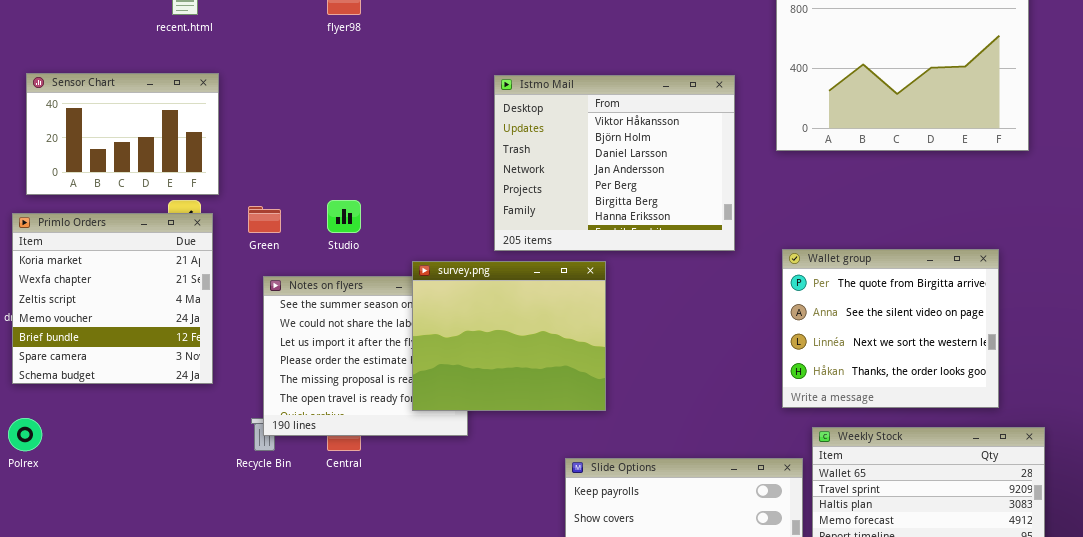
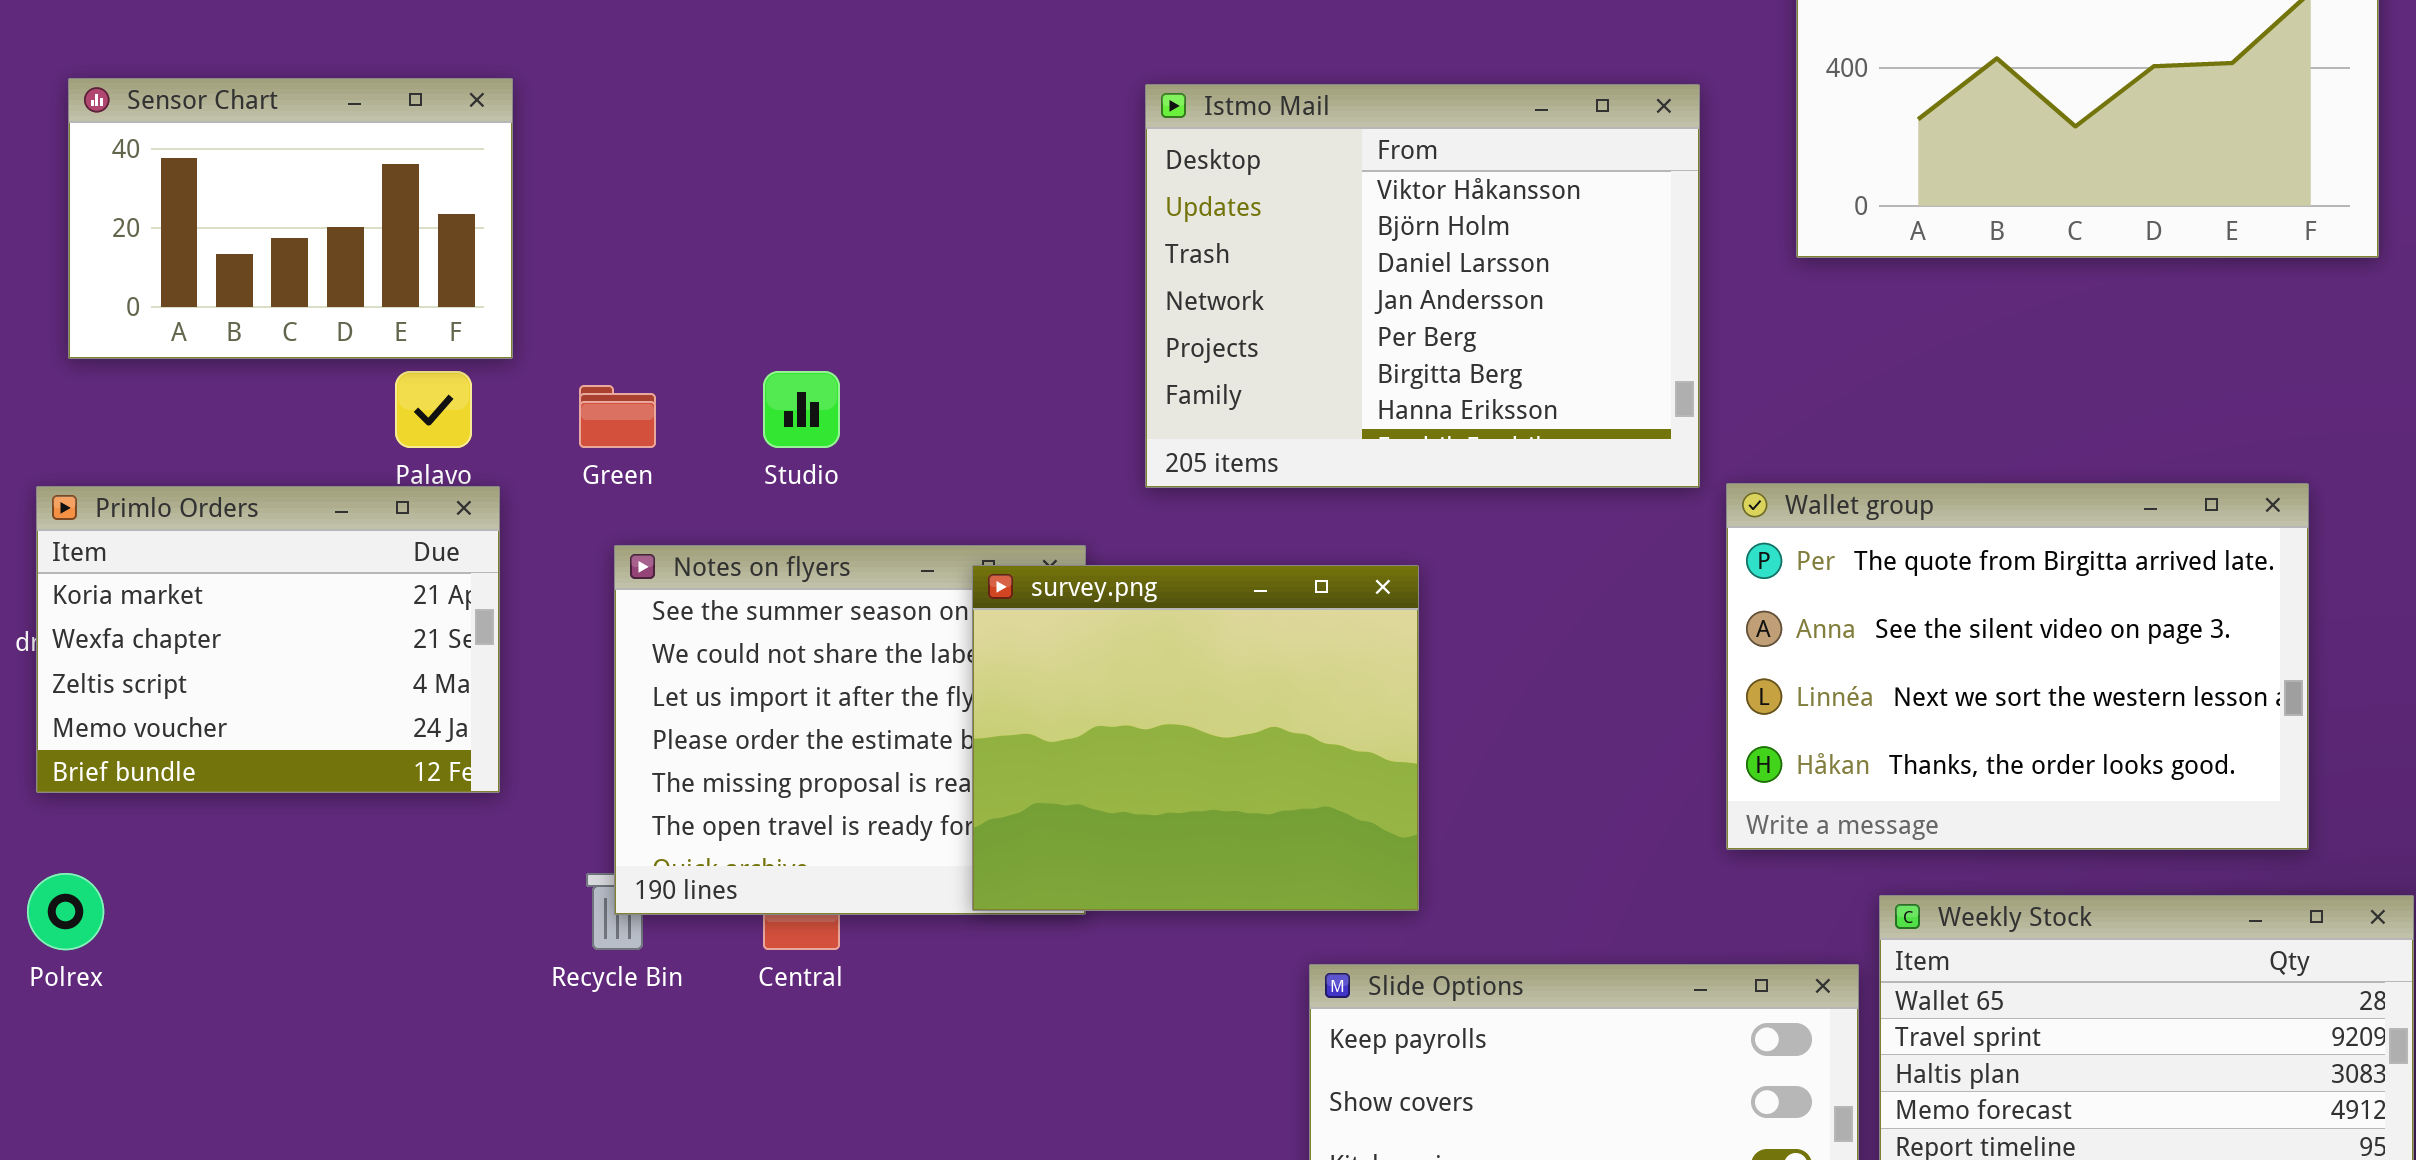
Primlo Orders: [12,213,213,384] -> [36,486,500,793], resized
Wallet group: [782,249,999,408] -> [1726,483,2309,850], resized
survey.png: [412,261,606,411] -> [972,565,1419,911], moved

